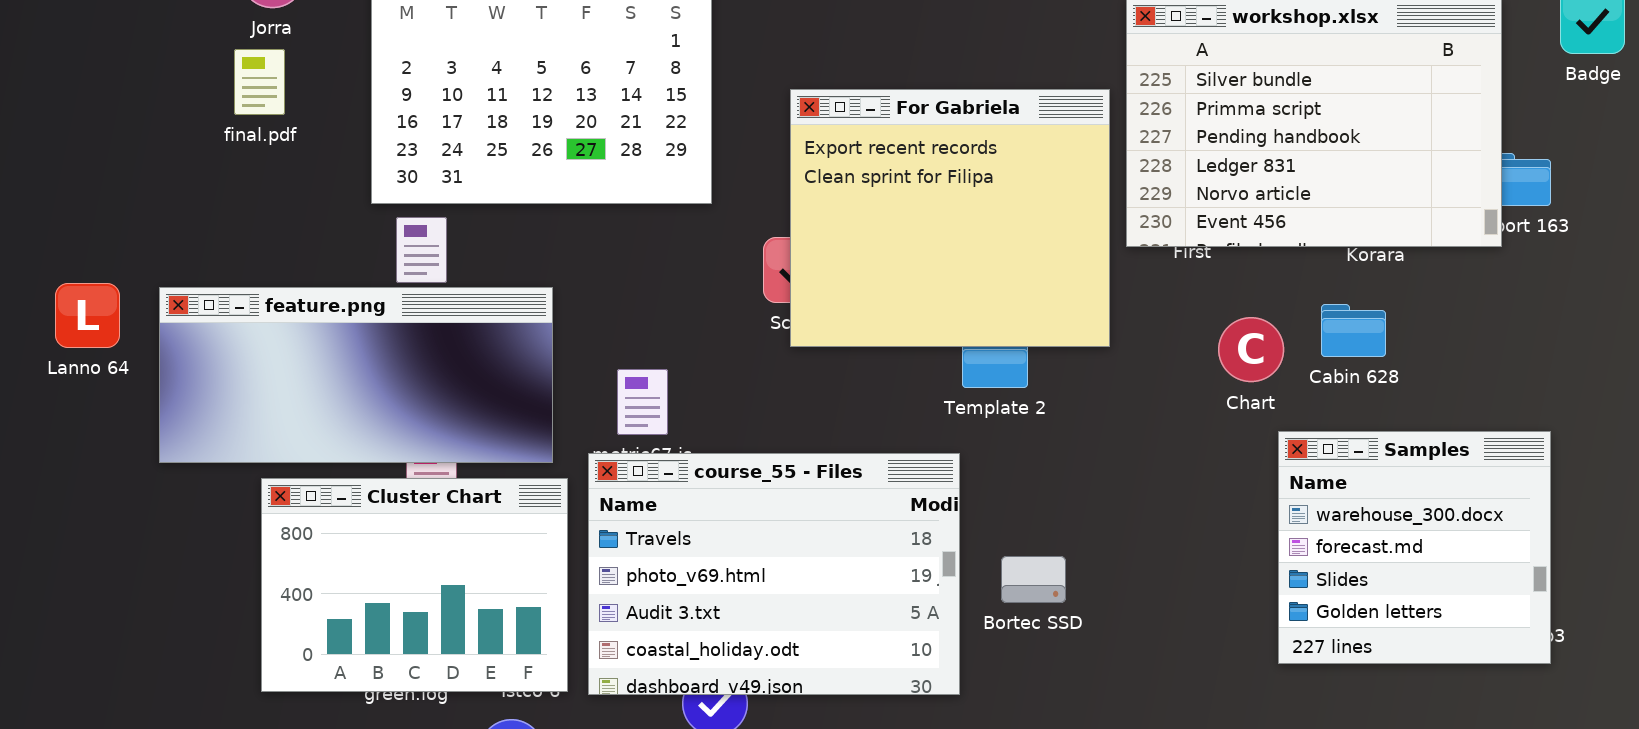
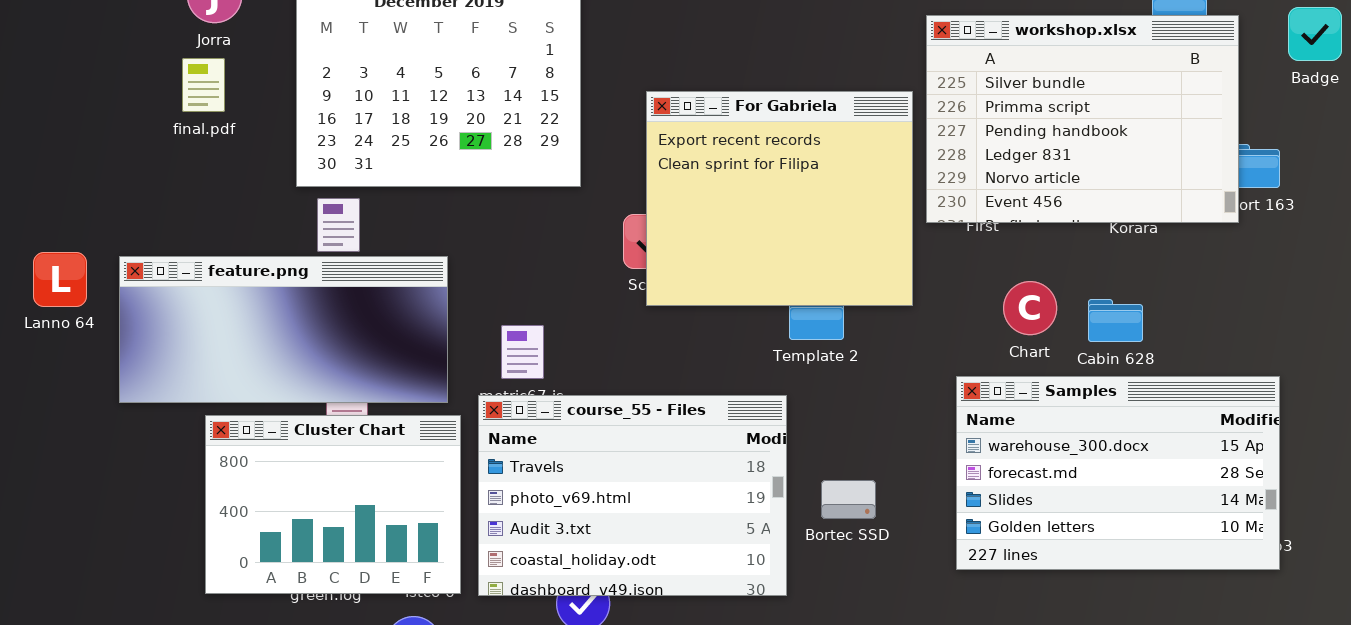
Cabin 628: [1321,304,1386,357] -> [1088,299,1143,342], moved
Samples: [1278,431,1551,664] -> [956,376,1280,570], resized

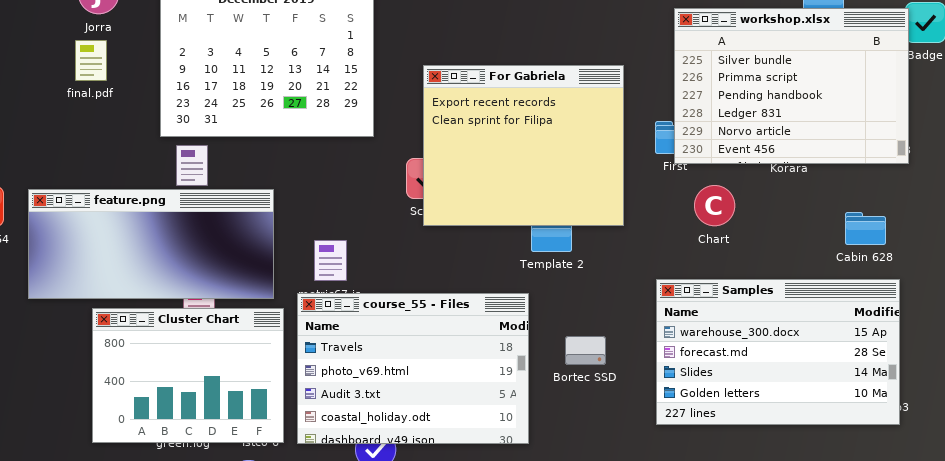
workshop.xlsx: [926,15,1239,223] -> [674,8,909,164], moved
Chart: [1003,281,1057,335] -> [694,185,735,226], moved
Cabin 628: [1088,299,1143,342] -> [845,212,886,245], moved
Bortec SSD: [821,480,876,519] -> [565,336,606,365], moved

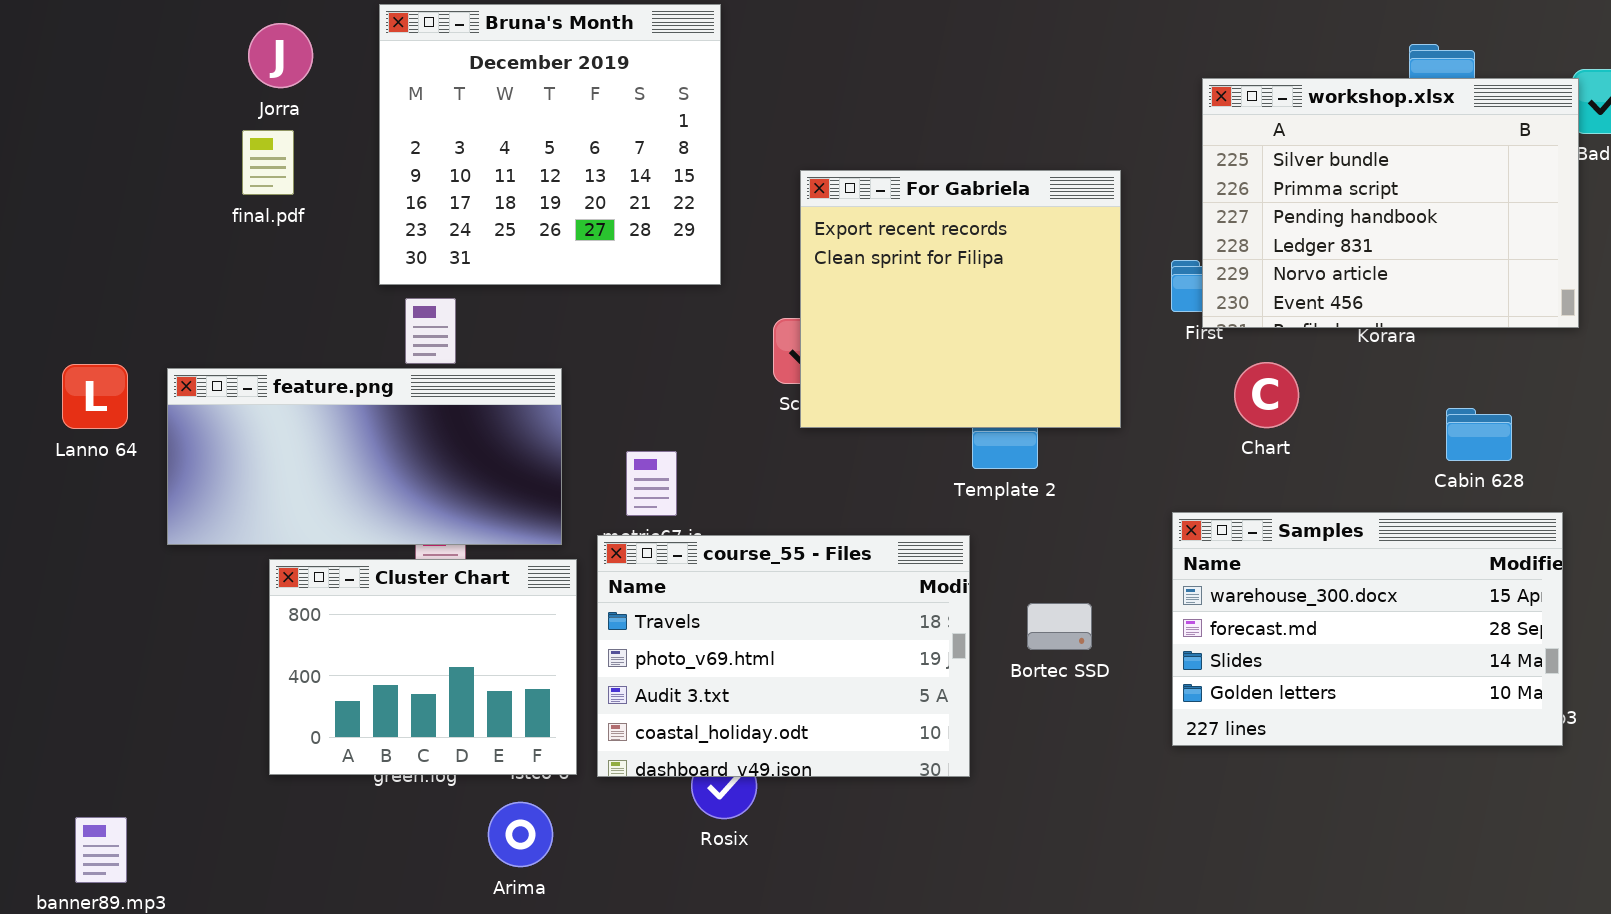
Cabin 628: [845,212,886,245] -> [1446,408,1512,461], moved

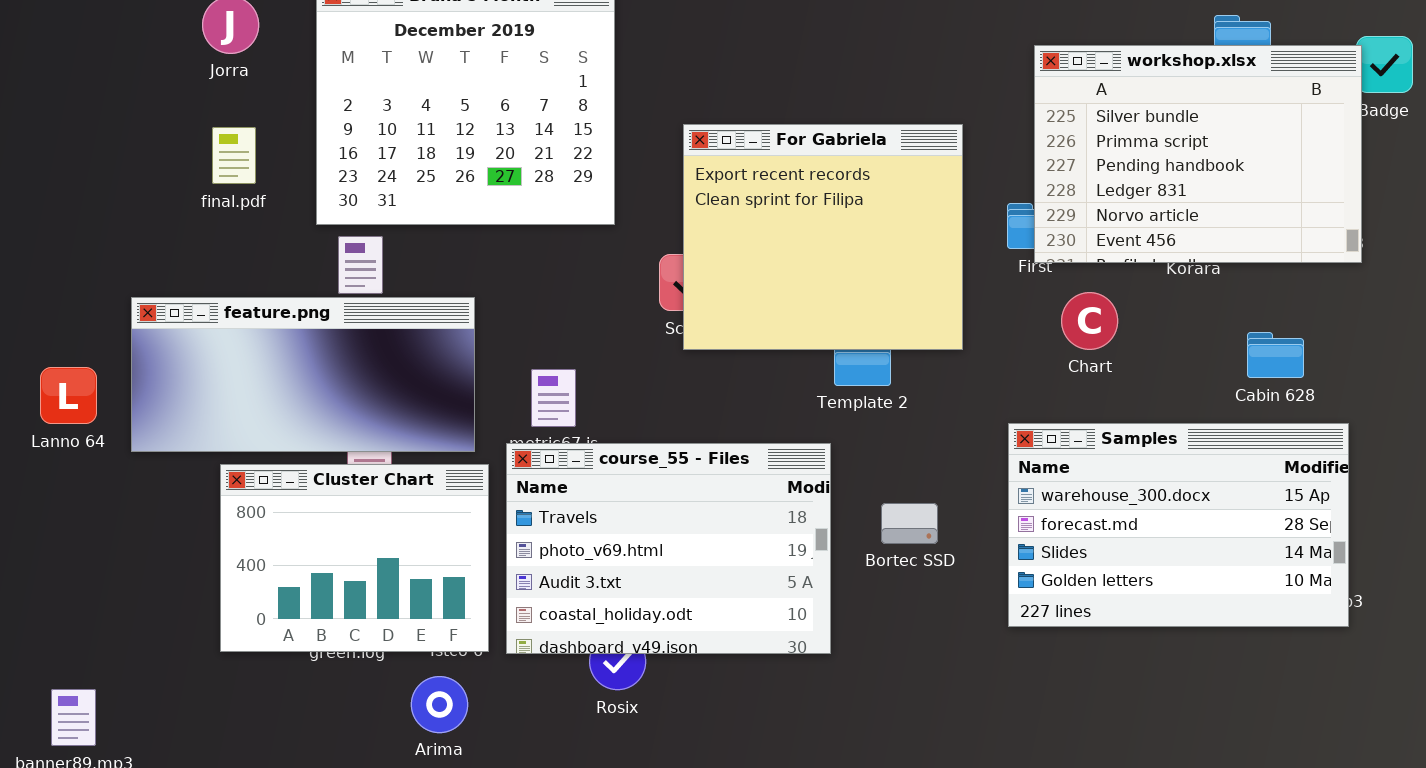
final.pdf: [242,130,294,195] -> [212,127,256,184], moved
Lanno 64: [62,364,128,429] -> [40,367,97,424], moved

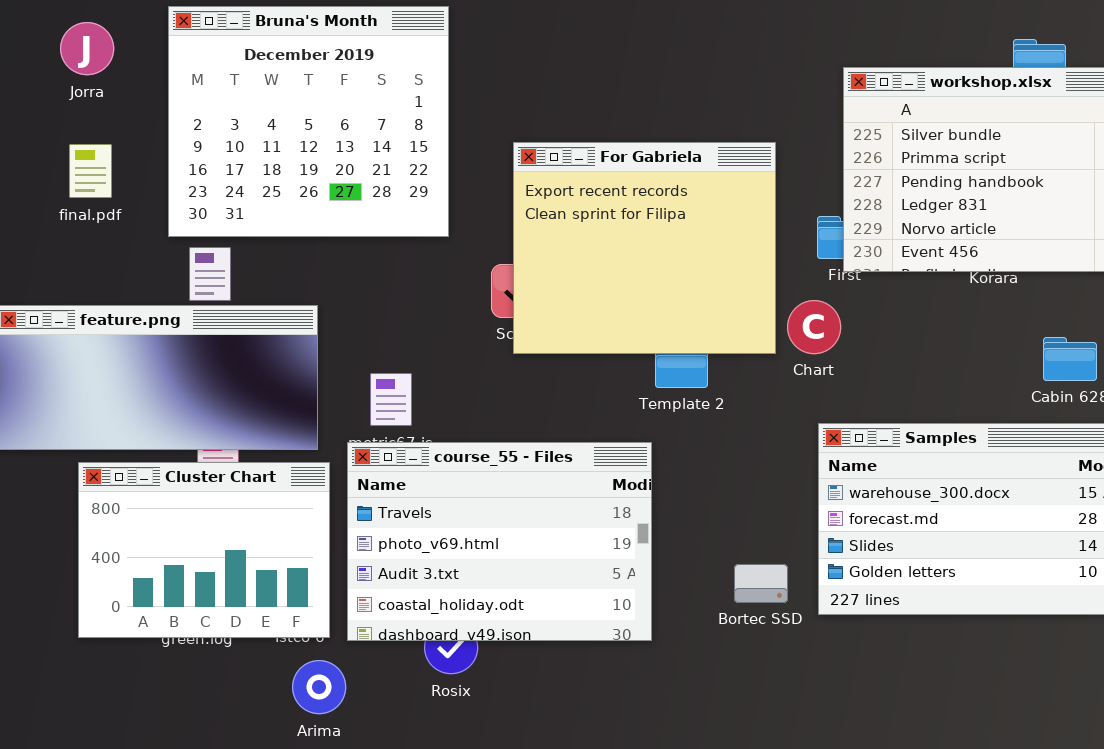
Chart: [1061,292,1118,350] -> [787,300,841,354], moved
Bortec SSD: [881,503,938,544] -> [734,564,788,603], moved
Arima: [411,676,468,733] -> [292,660,346,714], moved

